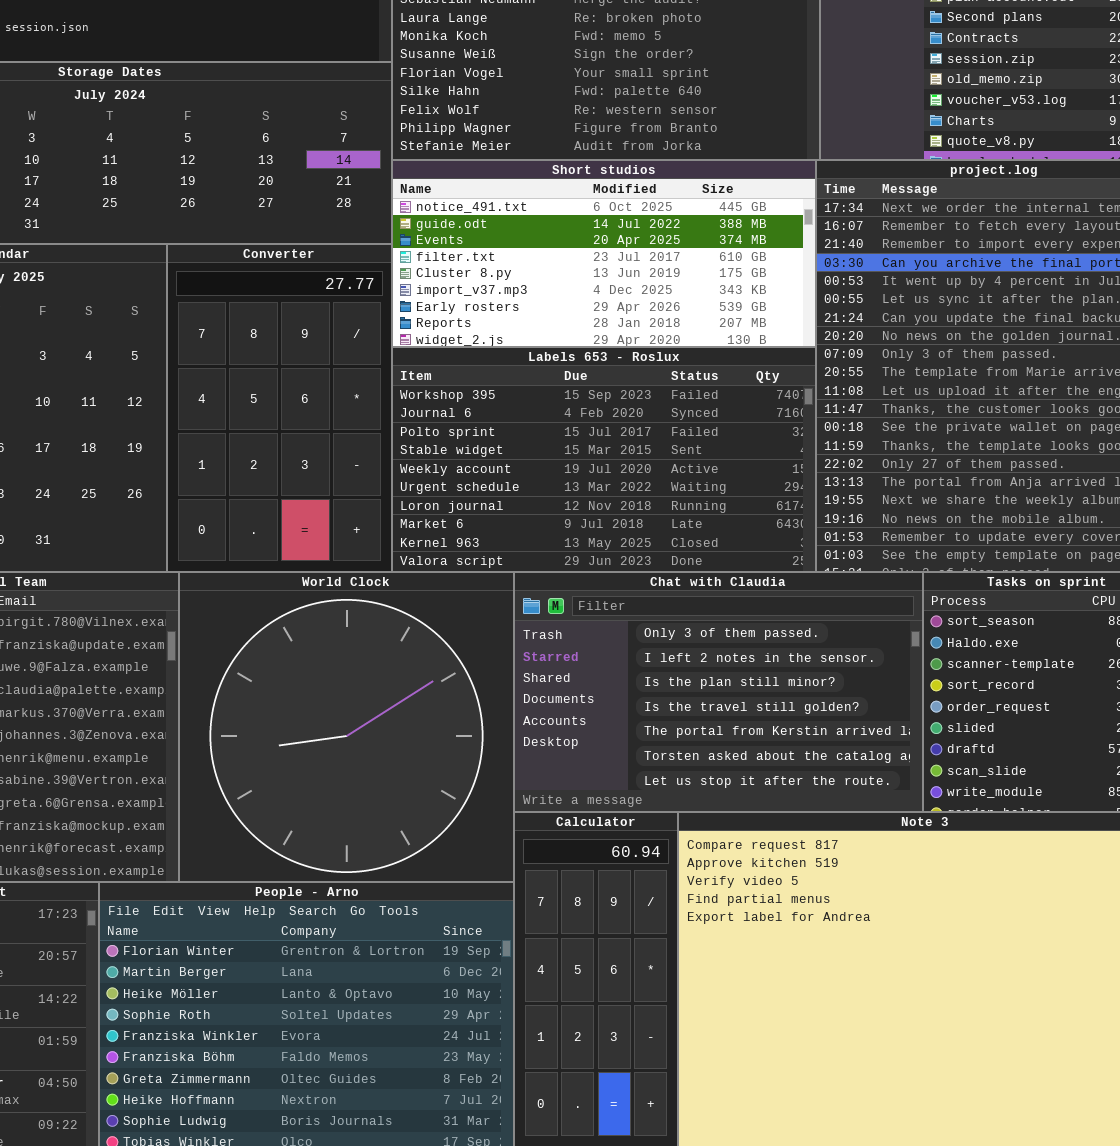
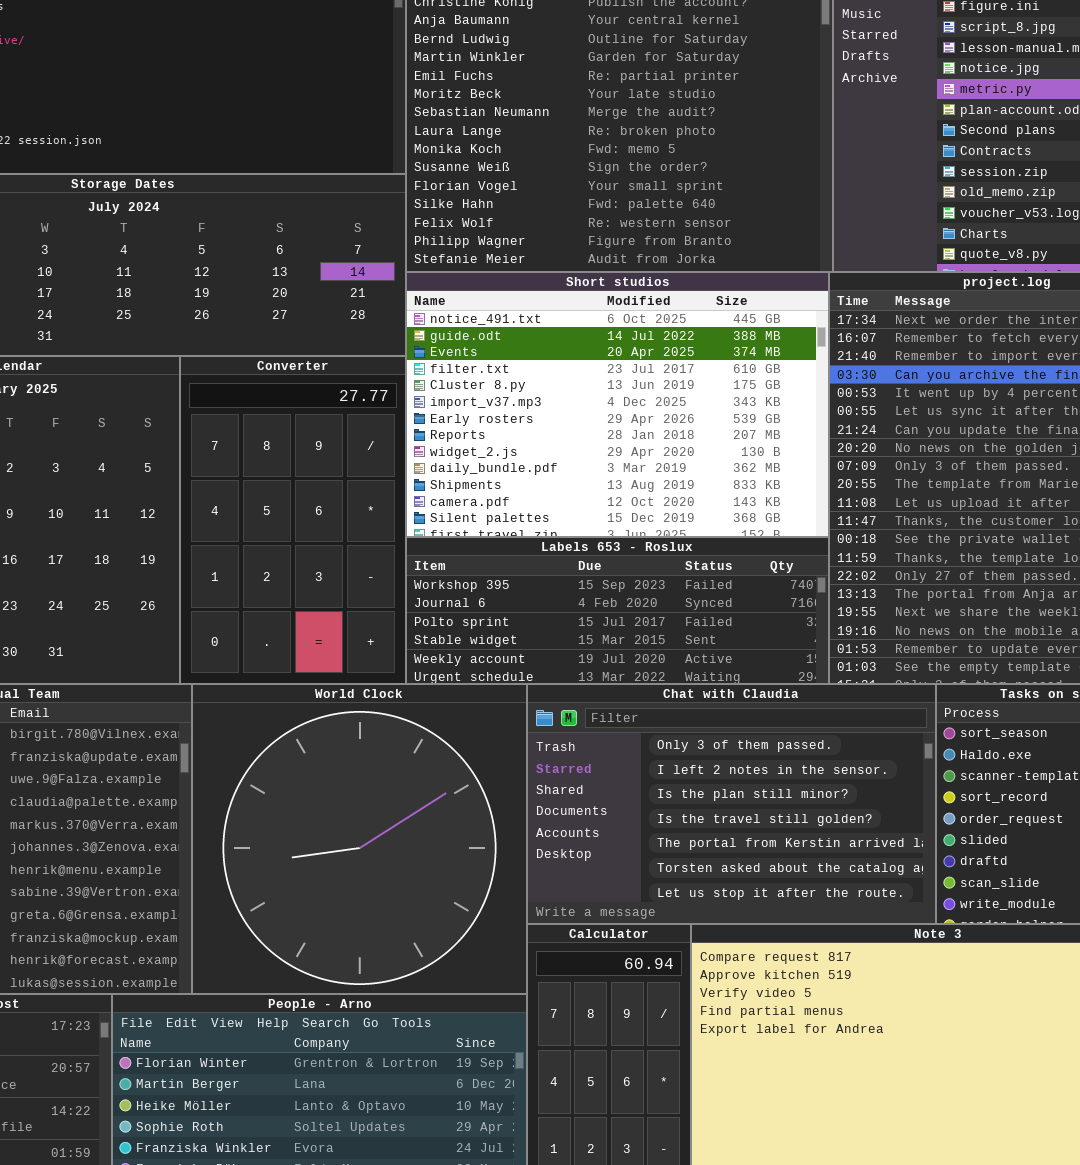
Short studios: [392,160,816,347] -> [406,272,829,537], resized
Labels 653 - Roslux: [392,347,816,572] -> [406,537,829,684], resized

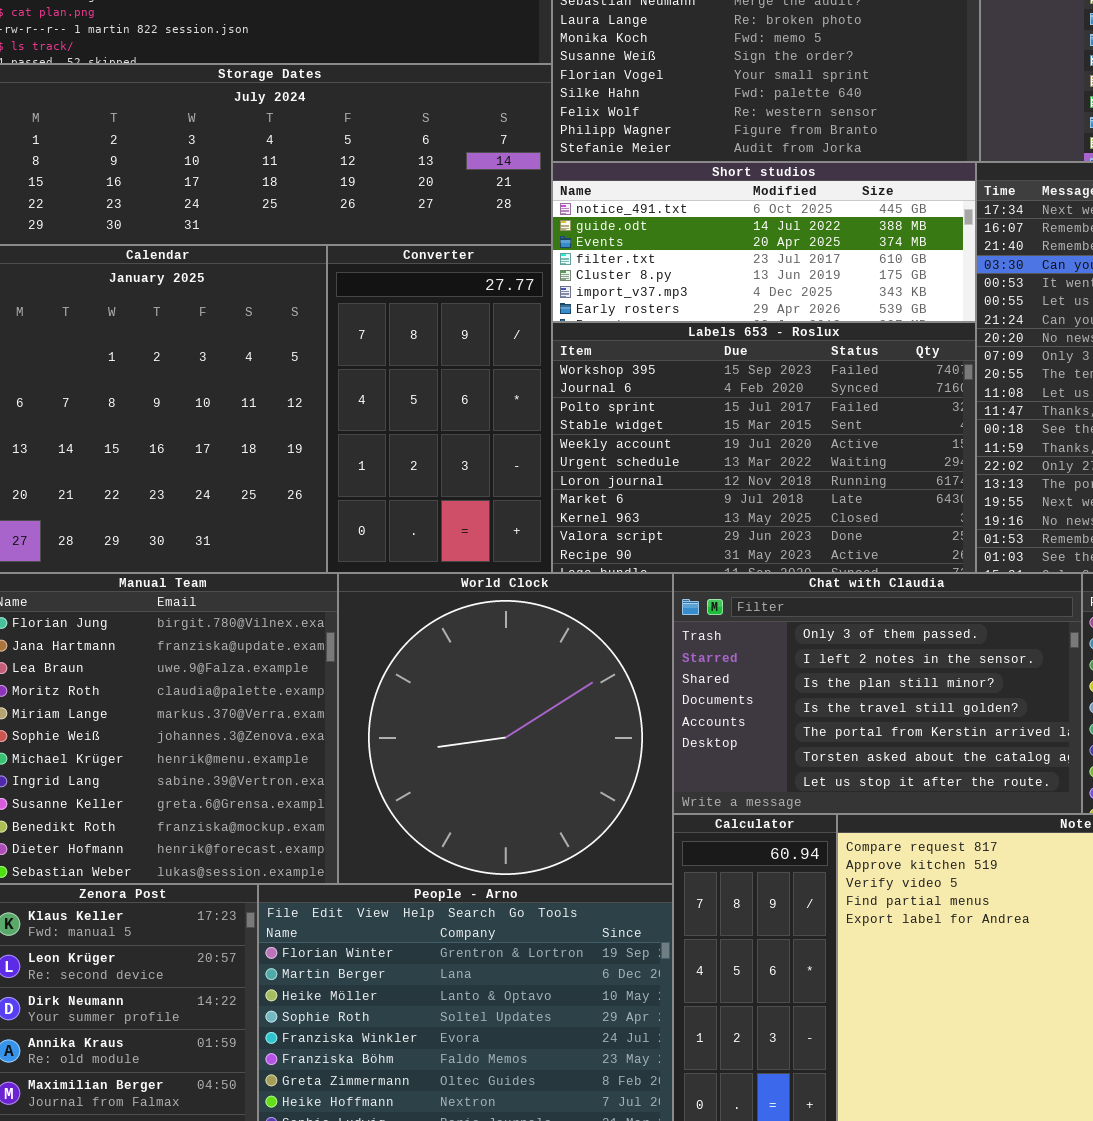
Short studios: [406,272,829,537] -> [552,162,976,322], resized
Labels 653 - Roslux: [406,537,829,684] -> [552,322,976,573], resized

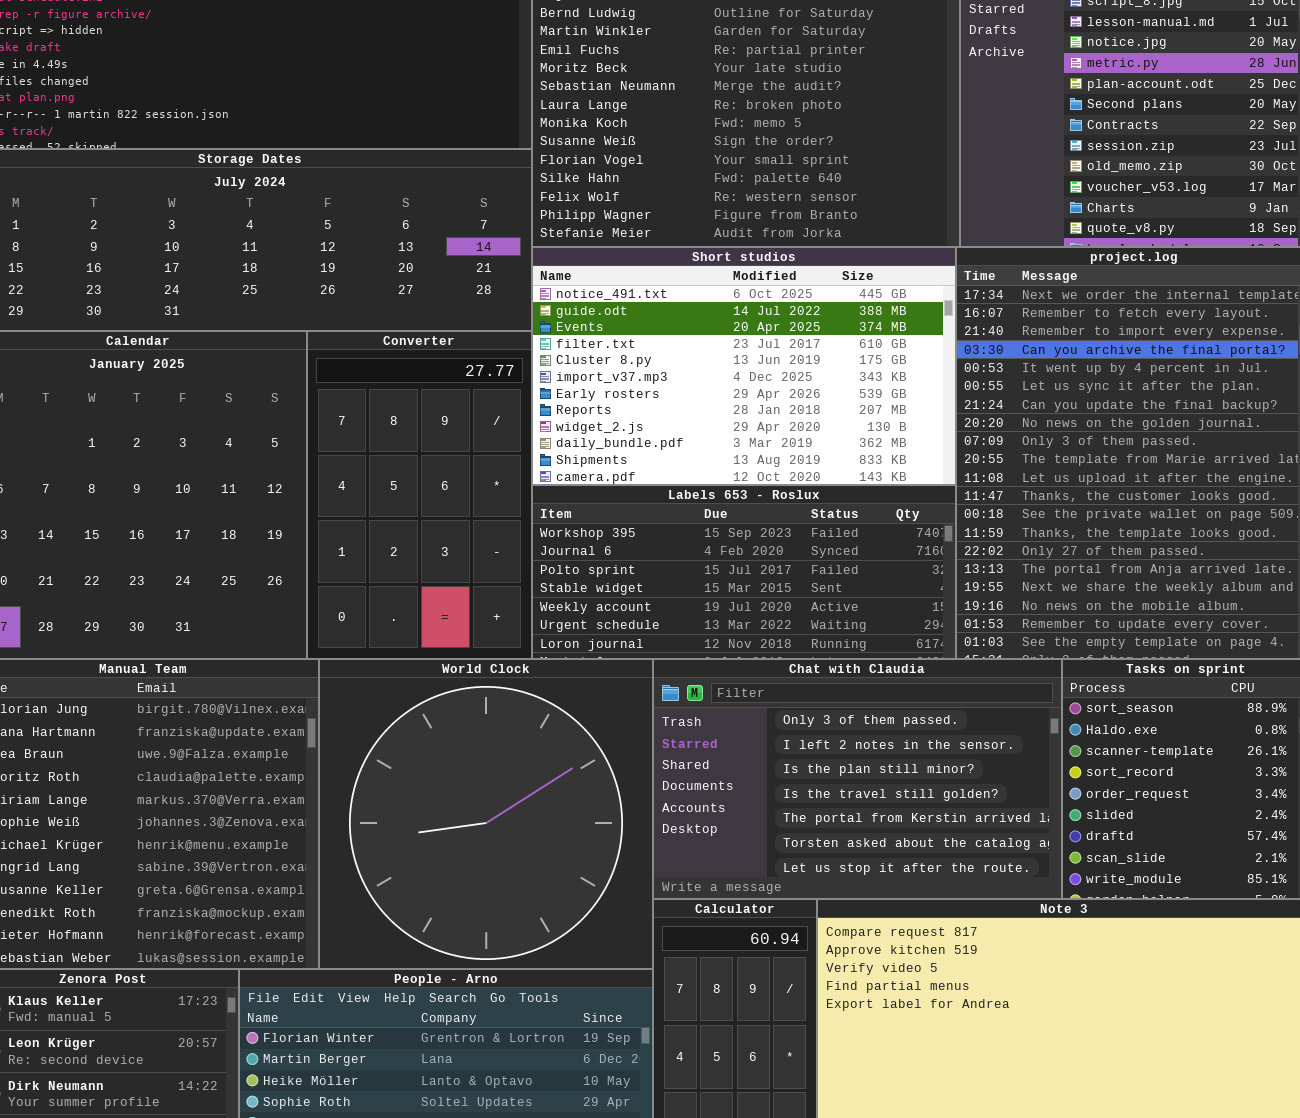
Short studios: [552,162,976,322] -> [532,247,956,485], resized
Labels 653 - Roslux: [552,322,976,573] -> [532,485,956,659], resized

